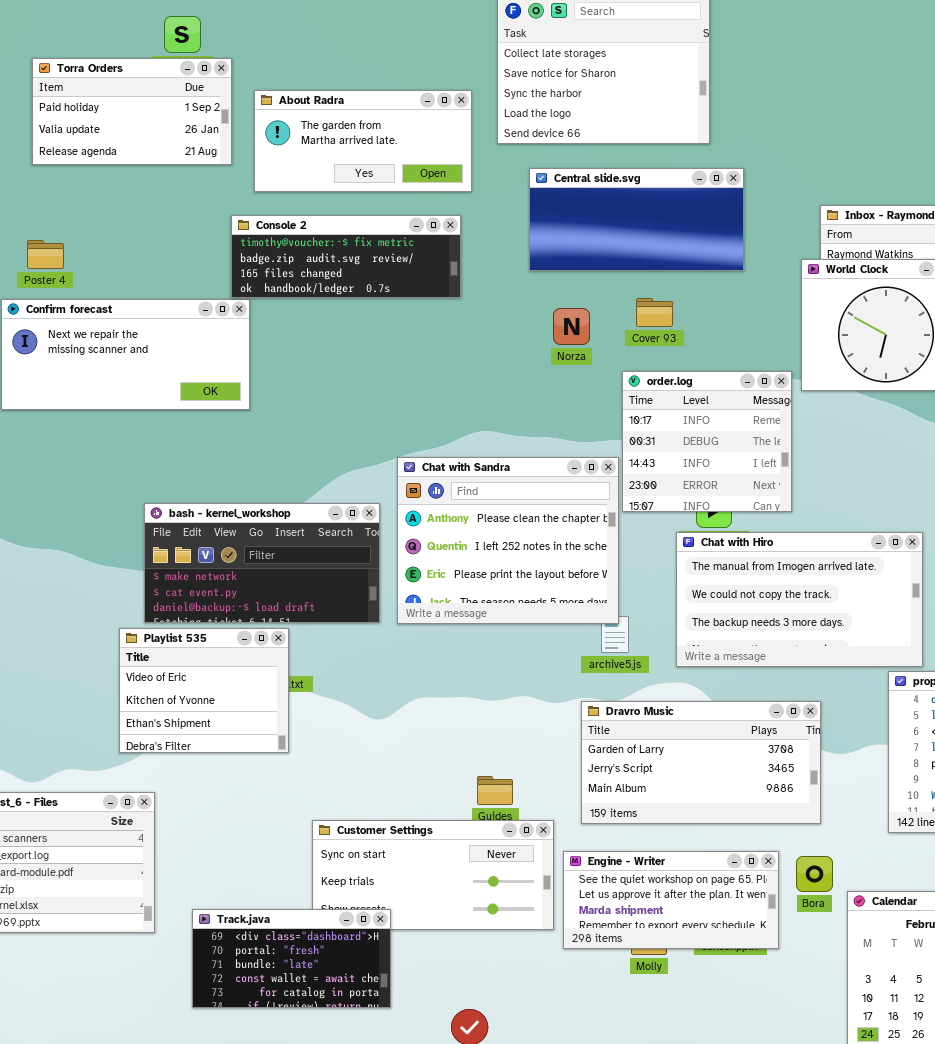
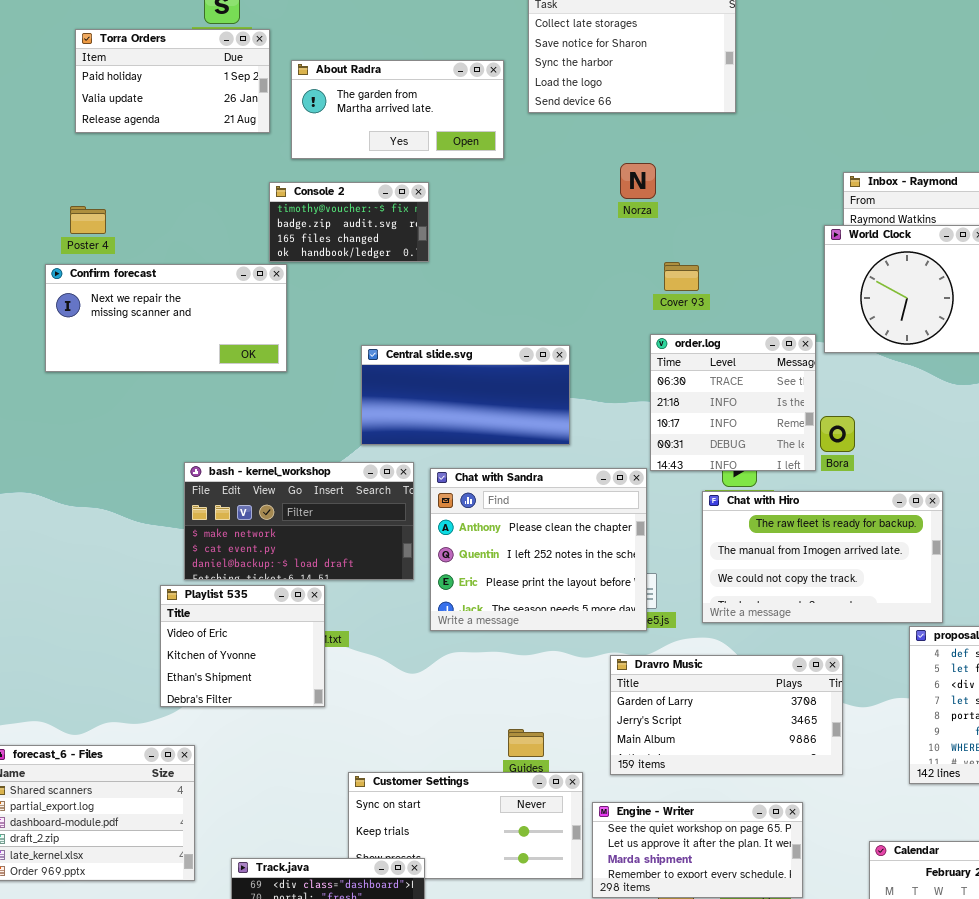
Central slide.svg: [529,168,744,271] -> [361,345,570,445], moved
Console 2: [231,215,461,298] -> [269,182,429,262], resized
Norza: [553,308,590,345] -> [620,163,656,199], moved
order.log: [622,371,792,512] -> [650,334,816,471], scrolled up 2 rows
Chat with Sandra: [397,457,619,624] -> [430,468,647,631], moved
Chat with Hiro: [676,532,923,667] -> [702,491,943,623], scrolled up 1 row
Bora: [796,856,833,892] -> [820,416,855,452], moved

